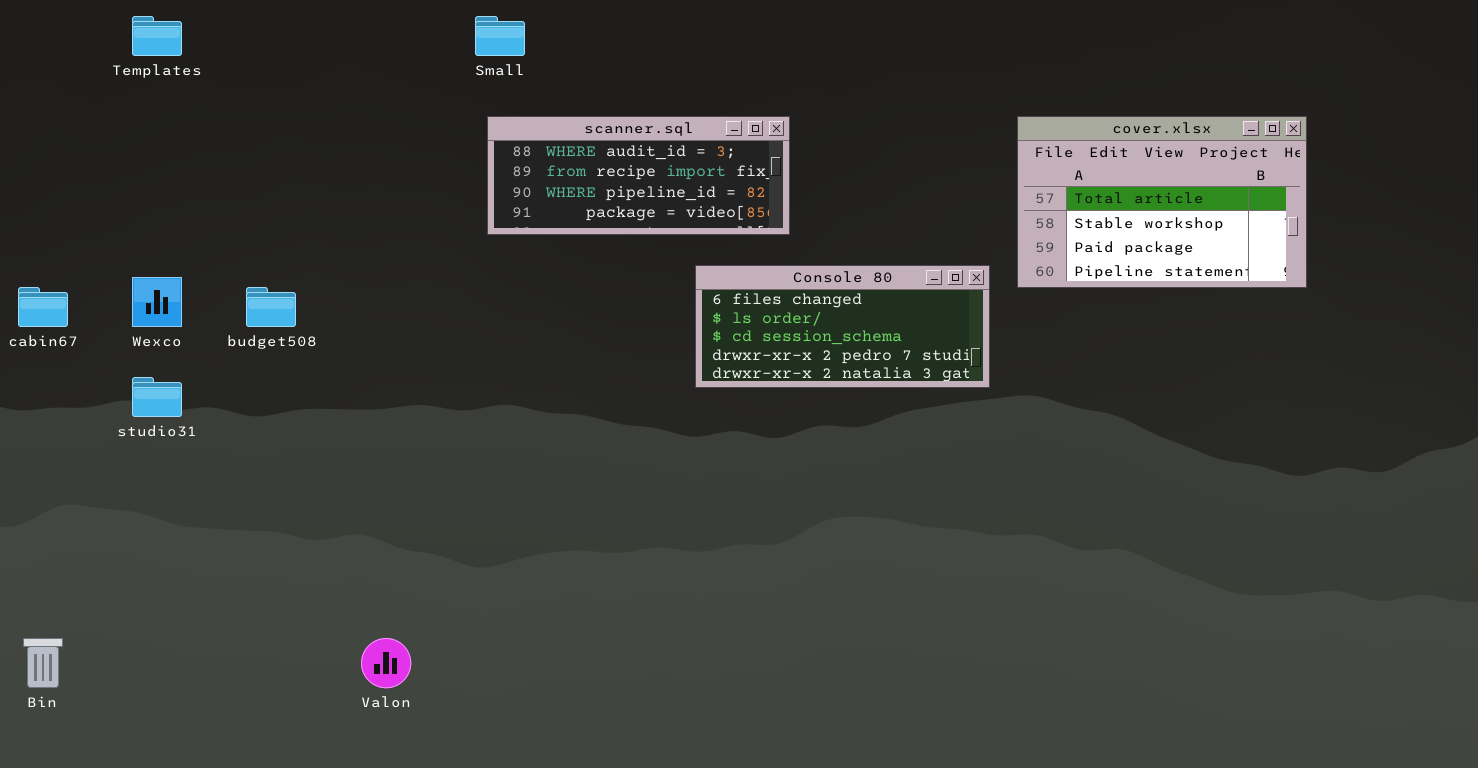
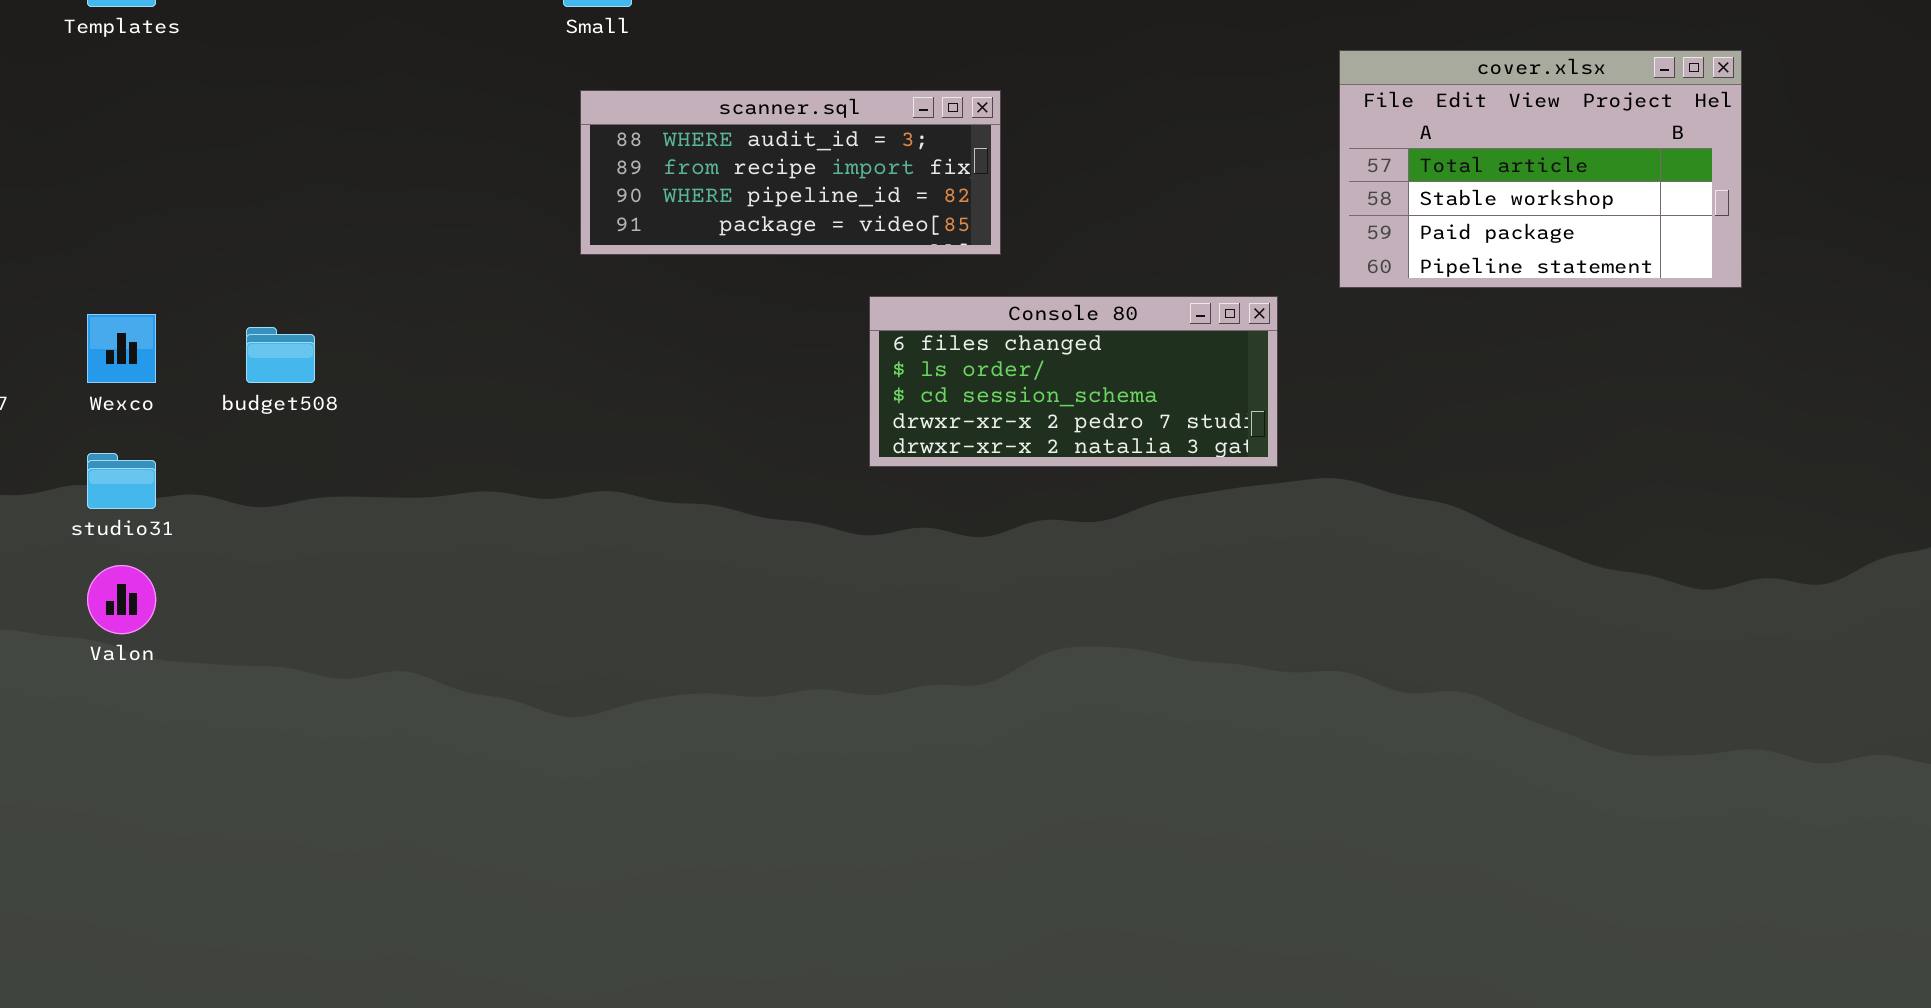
cover.xlsx: [1017,116,1307,288] -> [1339,50,1742,288], moved
Valon: [361,638,411,688] -> [87,565,156,634], moved

